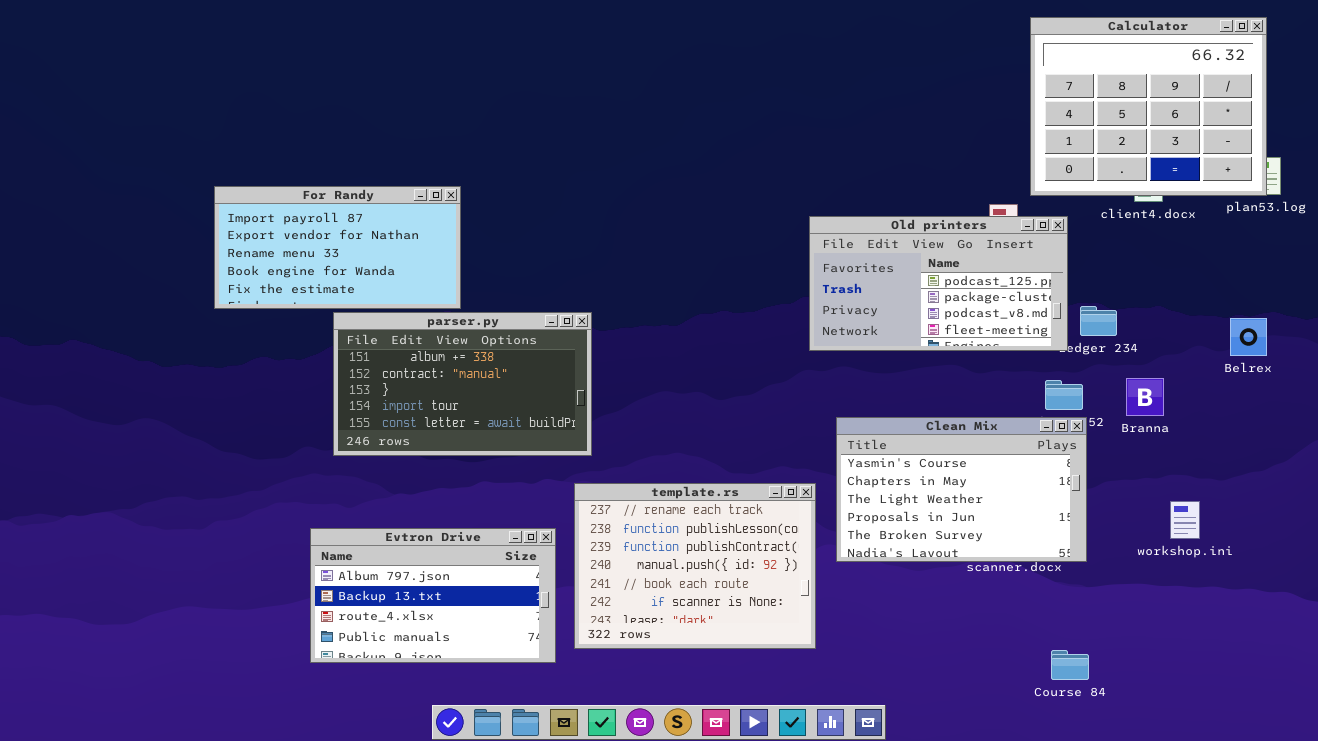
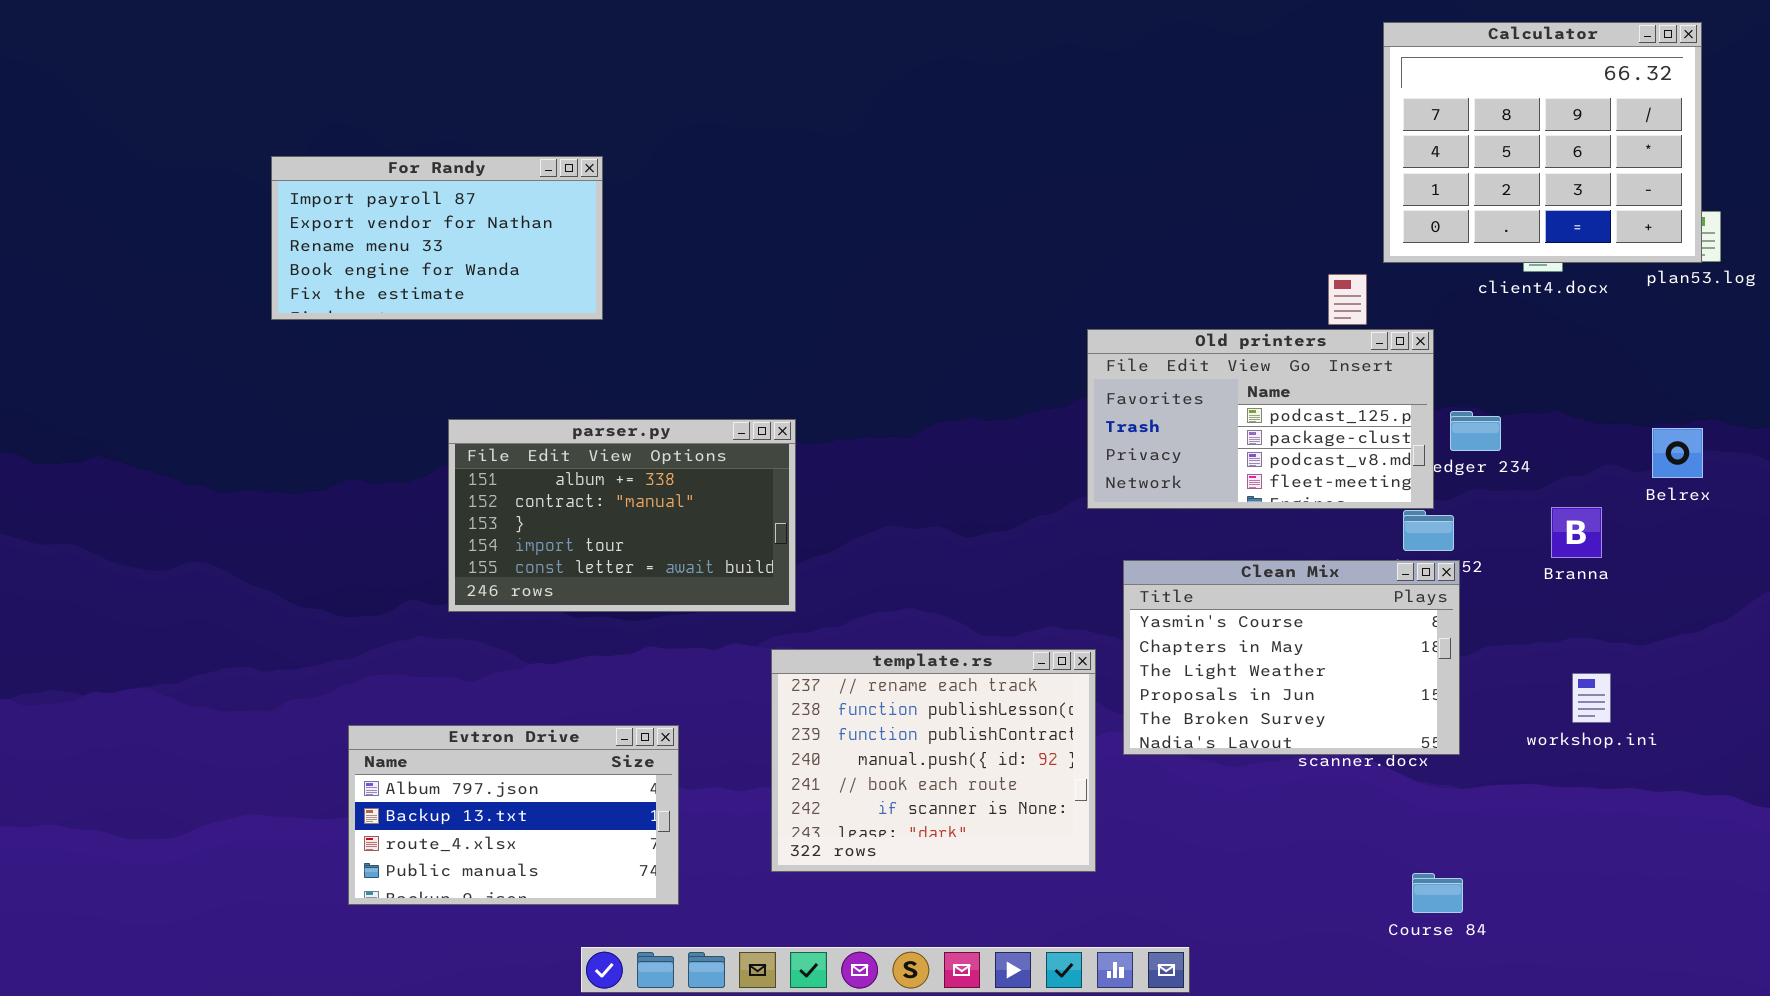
For Randy: [214,186,461,309] -> [271,156,603,320], moved
Old printers: [809,216,1068,351] -> [1087,329,1434,509], moved
Branna: [1126,378,1164,416] -> [1551,507,1602,558], moved
Evtron Drive: [310,528,556,663] -> [348,725,679,905], moved

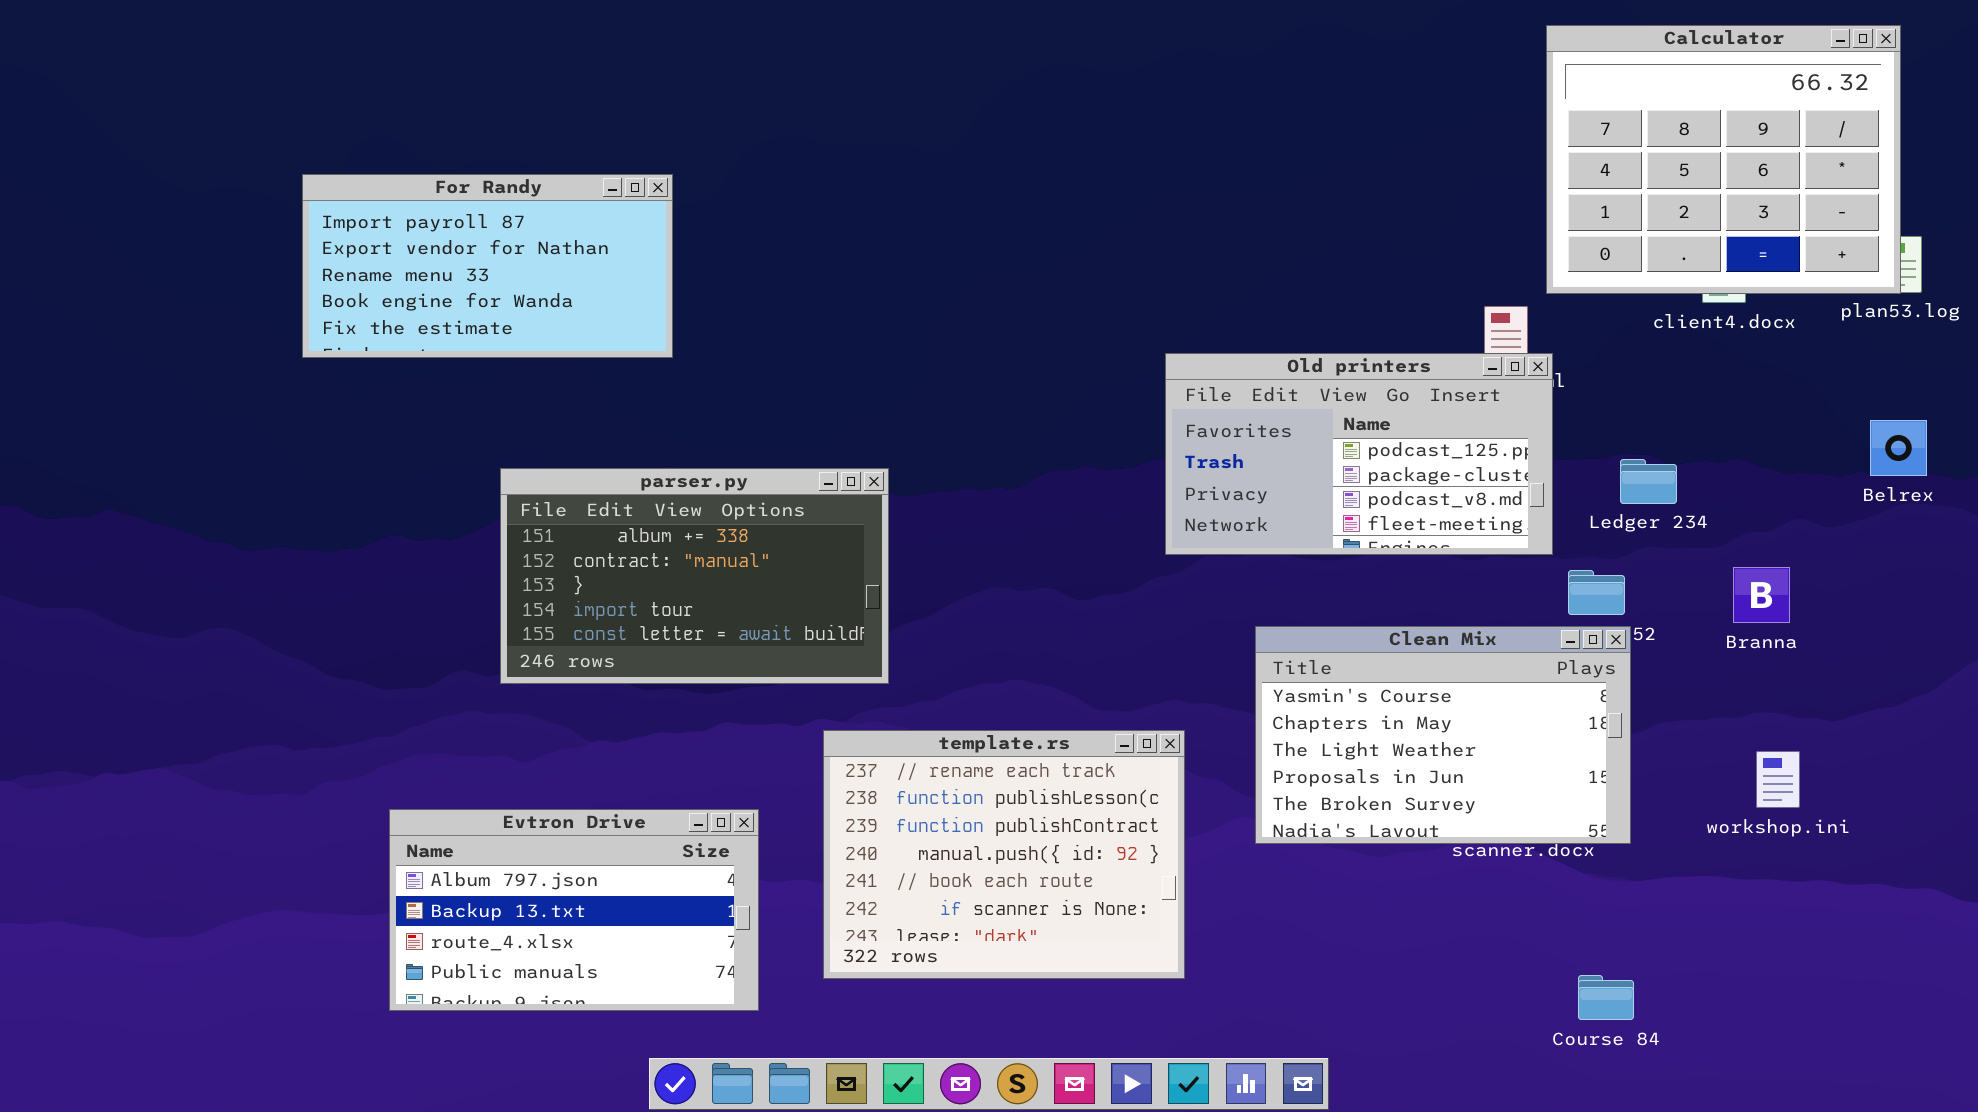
Old printers: [1087,329,1434,509] -> [1165,353,1553,555], moved
Belrex: [1652,428,1703,478] -> [1870,420,1927,476], moved
template.rs: [771,649,1096,872] -> [823,730,1185,979], moved

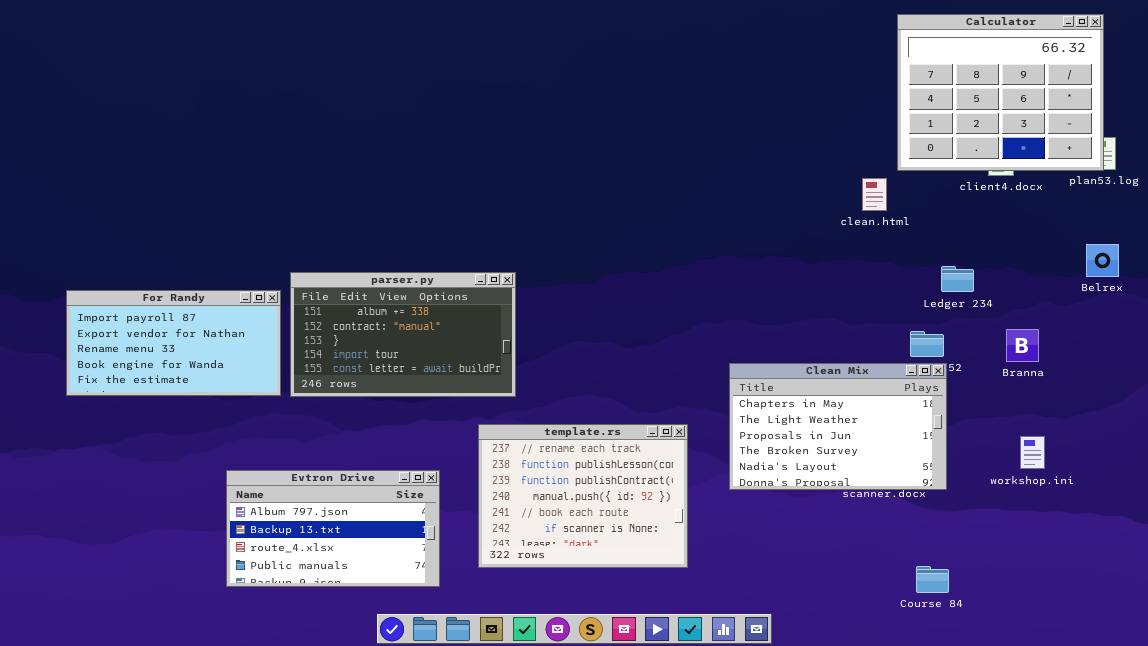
For Randy: [302,174,673,358] -> [66,290,281,396], moved
Old printers: [1165,353,1553,555] -> none, closed
Clean Mix: [1255,626,1631,844] -> [729,363,947,490], scrolled down 1 row

